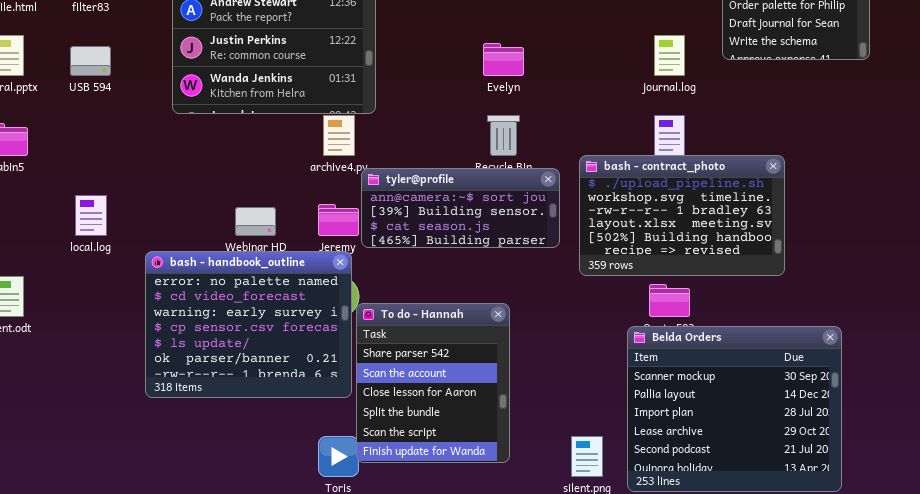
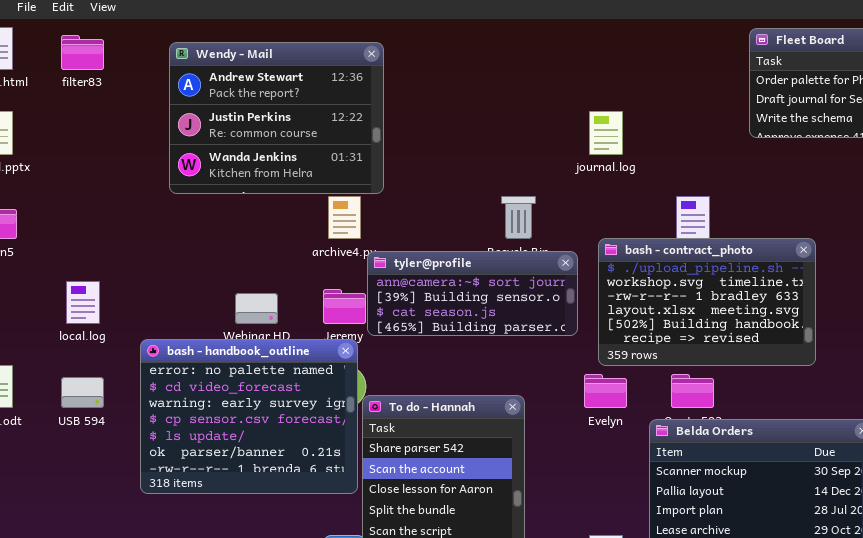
journal.log: [654,35,685,76] -> [589,111,623,155], moved
Evelyn: [483,43,524,76] -> [584,374,627,408], moved
USB 594: [70,46,111,76] -> [61,377,104,408], moved

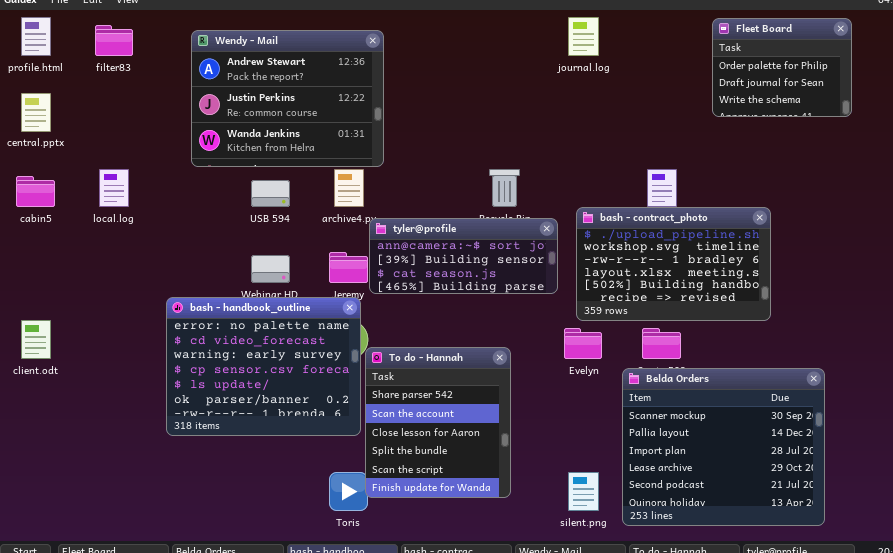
journal.log: [589,111,623,155] -> [568,17,599,56], moved
local.log: [66,281,100,324] -> [99,169,129,207], moved
USB 594: [61,377,104,408] -> [251,180,290,207], moved

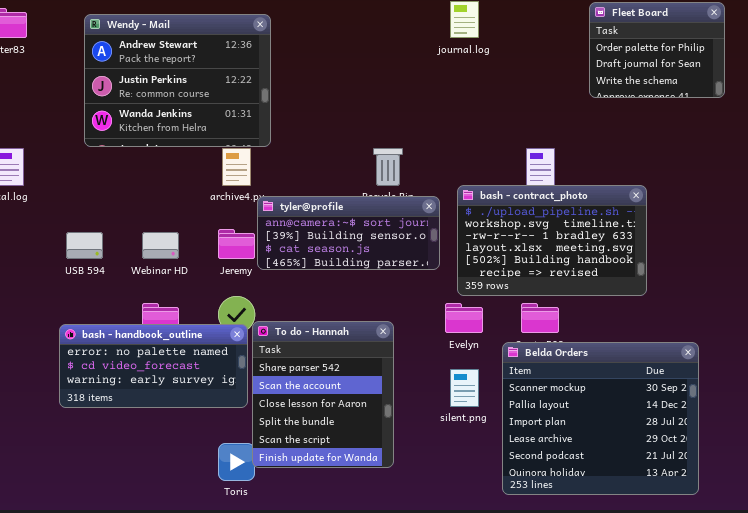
USB 594: [251,180,290,207] -> [66,232,103,259], moved
bash - handbook_outline: [166,297,361,436] -> [59,324,248,408], resized
silent.png: [568,472,599,511] -> [450,369,479,407], moved

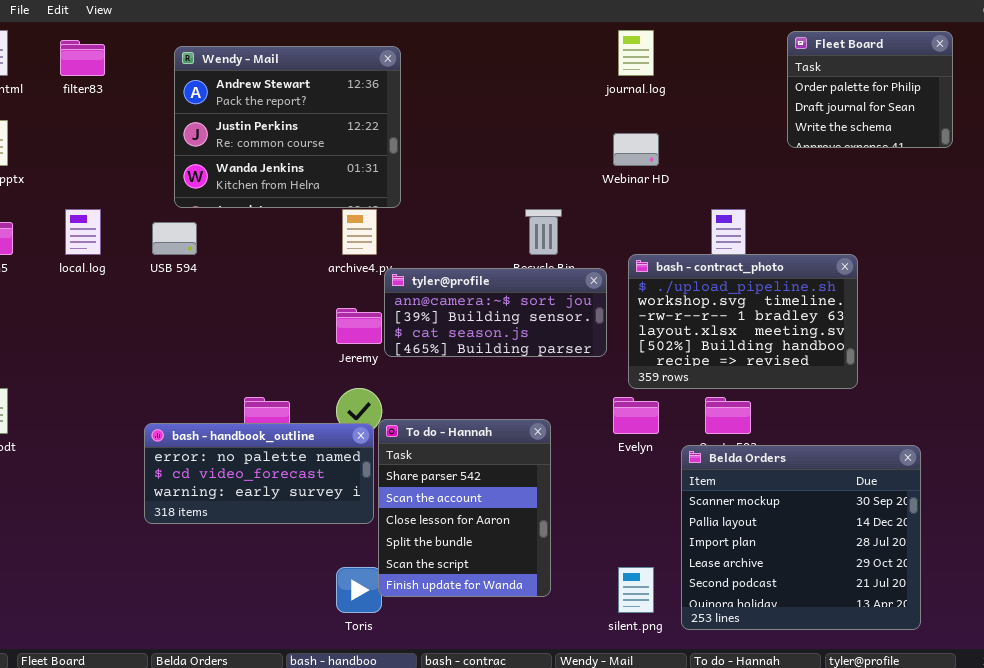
USB 594: [66,232,103,259] -> [152,222,197,255], moved
Webinar HD: [142,232,179,259] -> [613,133,659,166], moved
silent.png: [450,369,479,407] -> [618,567,654,613], moved

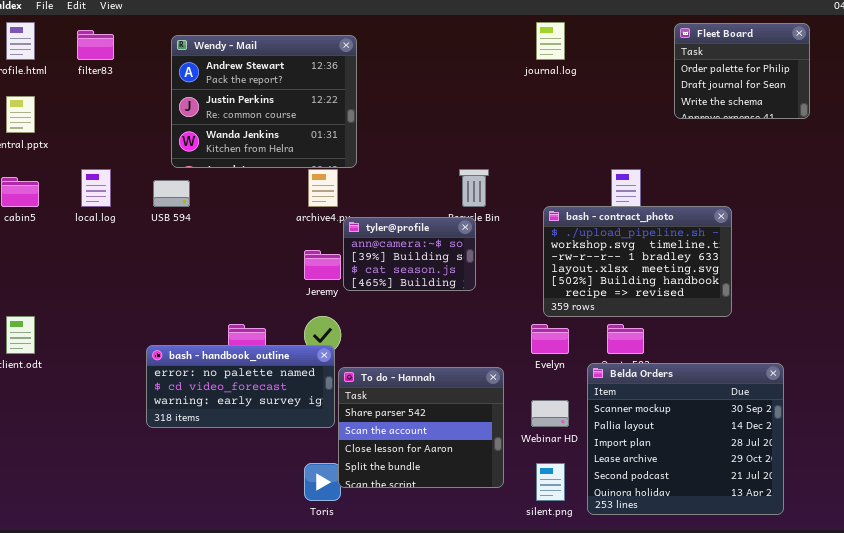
Webinar HD: [613,133,659,166] -> [531,400,569,427], moved
tyler@profile: [384,268,607,357] -> [343,217,476,291], resized
To do - Hannah: [378,419,551,597] -> [338,367,504,488], resized

